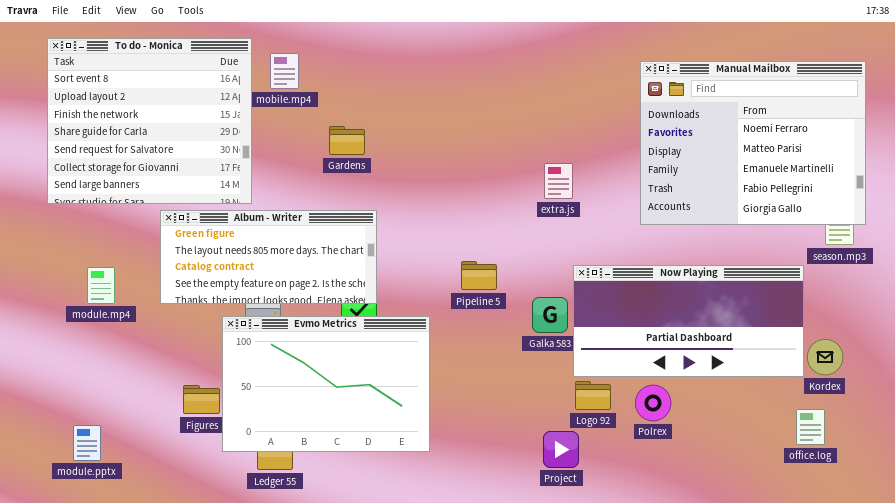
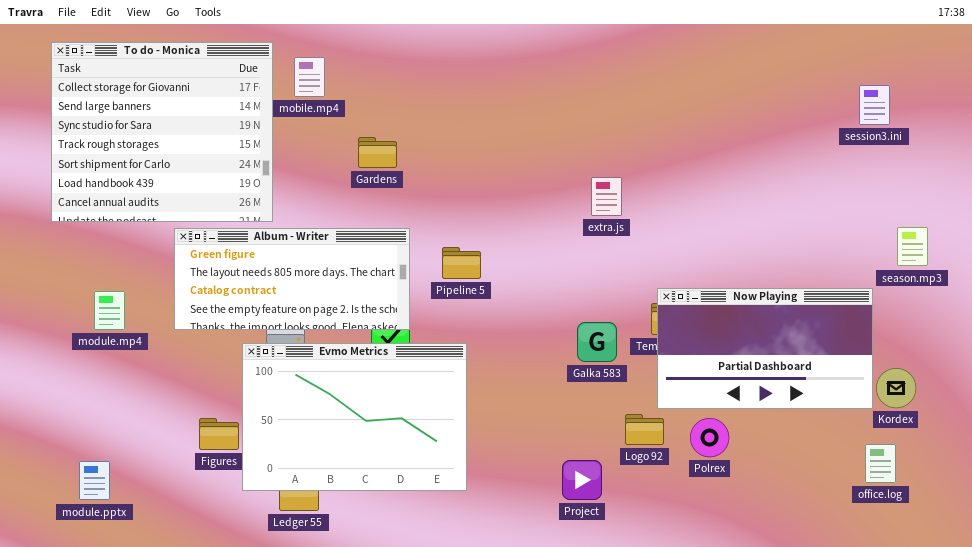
To do - Monica: [47,38,252,204] -> [51,42,273,222], scrolled down 5 rows
Manual Mailbox: [640,61,866,225] -> none, closed
Pipeline 5: [461,261,497,290] -> [442,247,481,279], moved
Now Playing: [573,265,804,377] -> [657,288,873,409], resized
Project: [543,431,579,468] -> [562,460,602,500], moved

